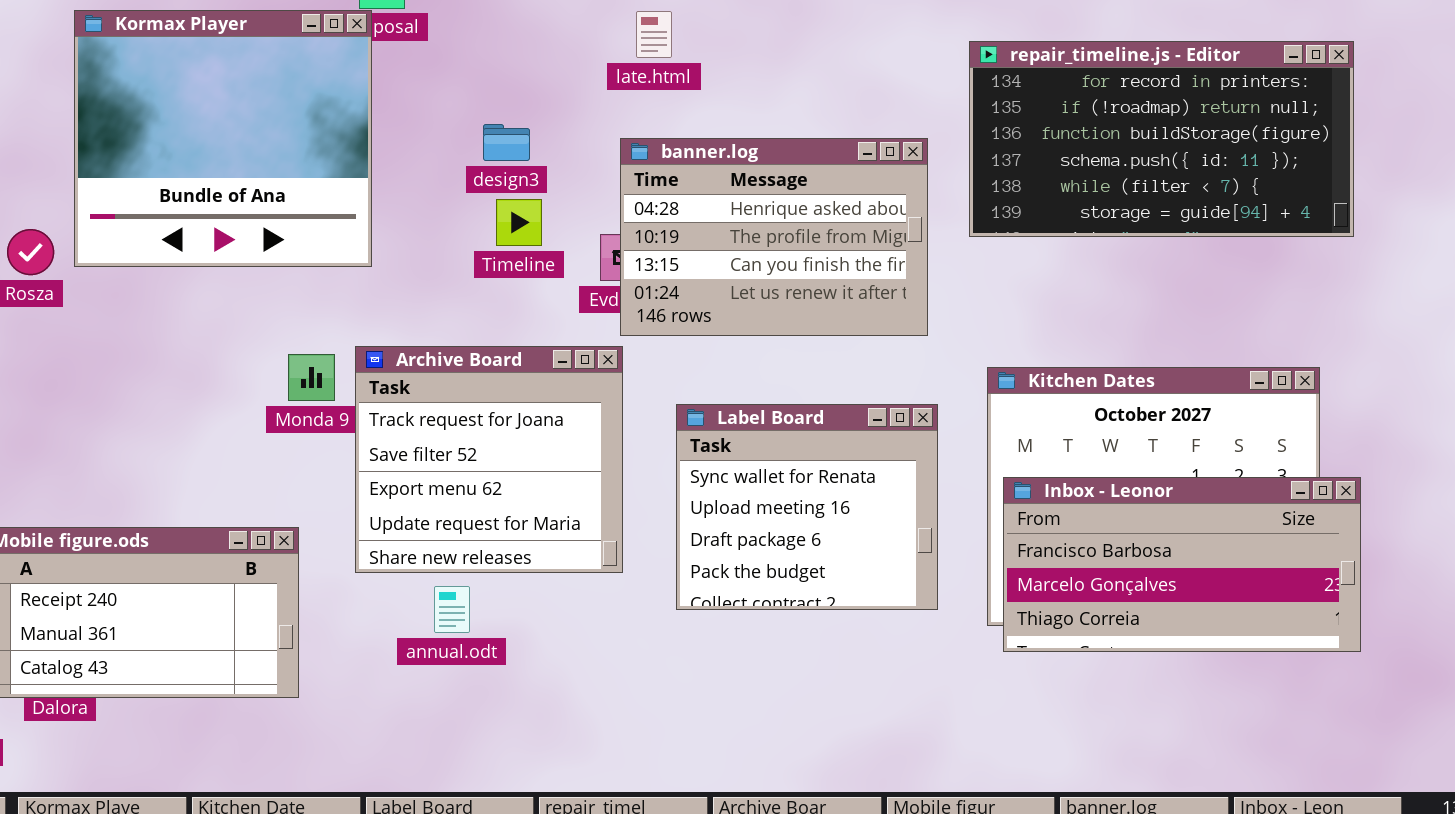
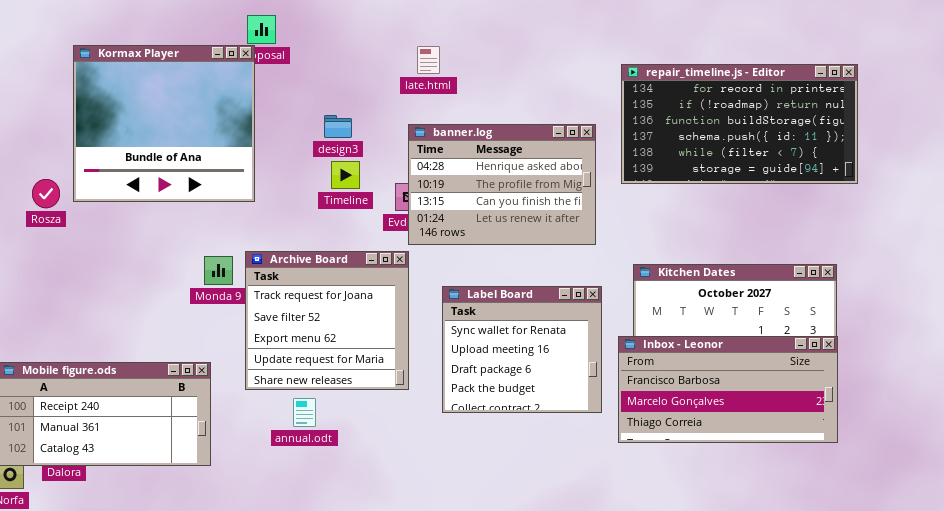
Inbox - Leonor: [1003,477,1361,652] -> [618,336,838,443], moved

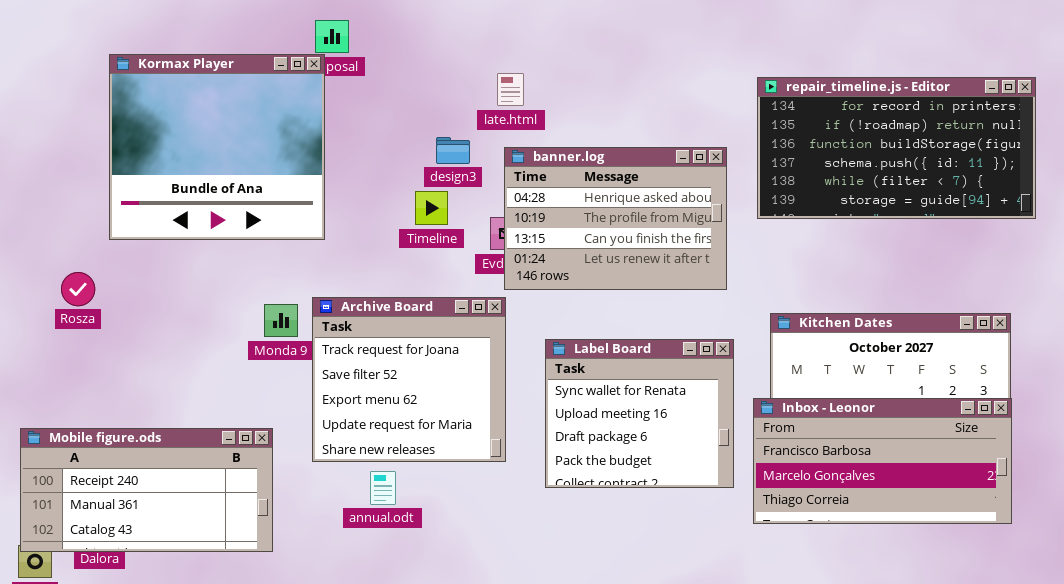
late.html: [417,46,440,74] -> [497,73,524,106], moved
design3: [324,115,352,138] -> [436,137,470,164], moved
Rosza: [32,179,60,208] -> [61,272,95,306], moved

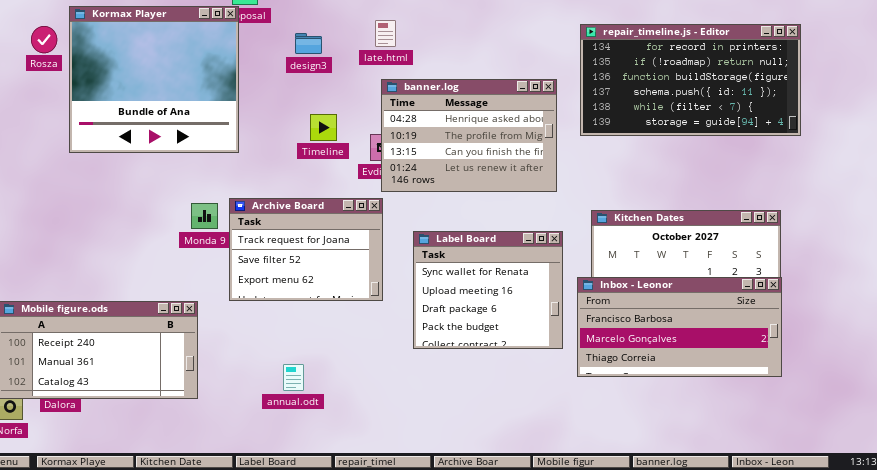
design3: [436,137,470,164] -> [295,33,322,54], moved
Rosza: [61,272,95,306] -> [31,26,57,53], moved
Archive Board: [312,297,506,462] -> [229,198,383,301], resized
annual.odt: [370,471,396,505] -> [283,364,304,391], moved

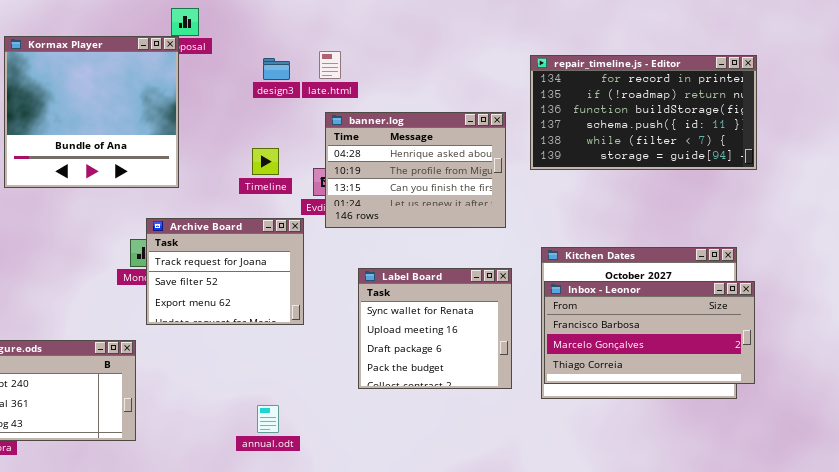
design3: [295,33,322,54] -> [263,58,290,80], moved
Archive Board: [229,198,383,301] -> [146,218,304,325], moved
Inbox - Leonor: [577,277,782,377] -> [544,281,755,384], moved
annual.odt: [283,364,304,391] -> [257,405,279,433], moved

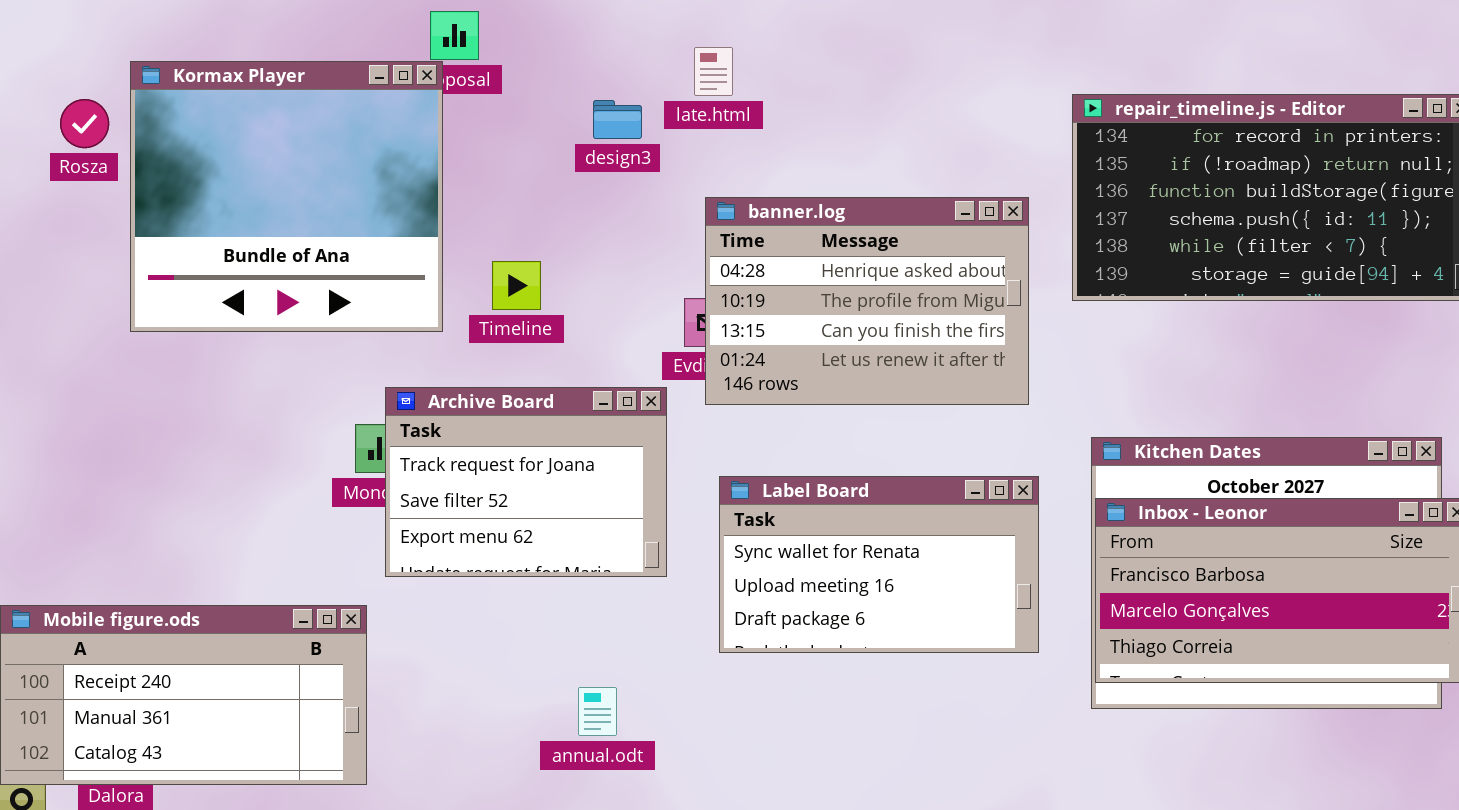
late.html: [319,51,341,79] -> [694,47,733,96], moved
Timeline: [252,148,279,175] -> [492,261,541,310], moved
Label Board: [358,268,512,389] -> [719,476,1039,653], resized
annual.odt: [257,405,279,433] -> [578,687,617,736], moved

